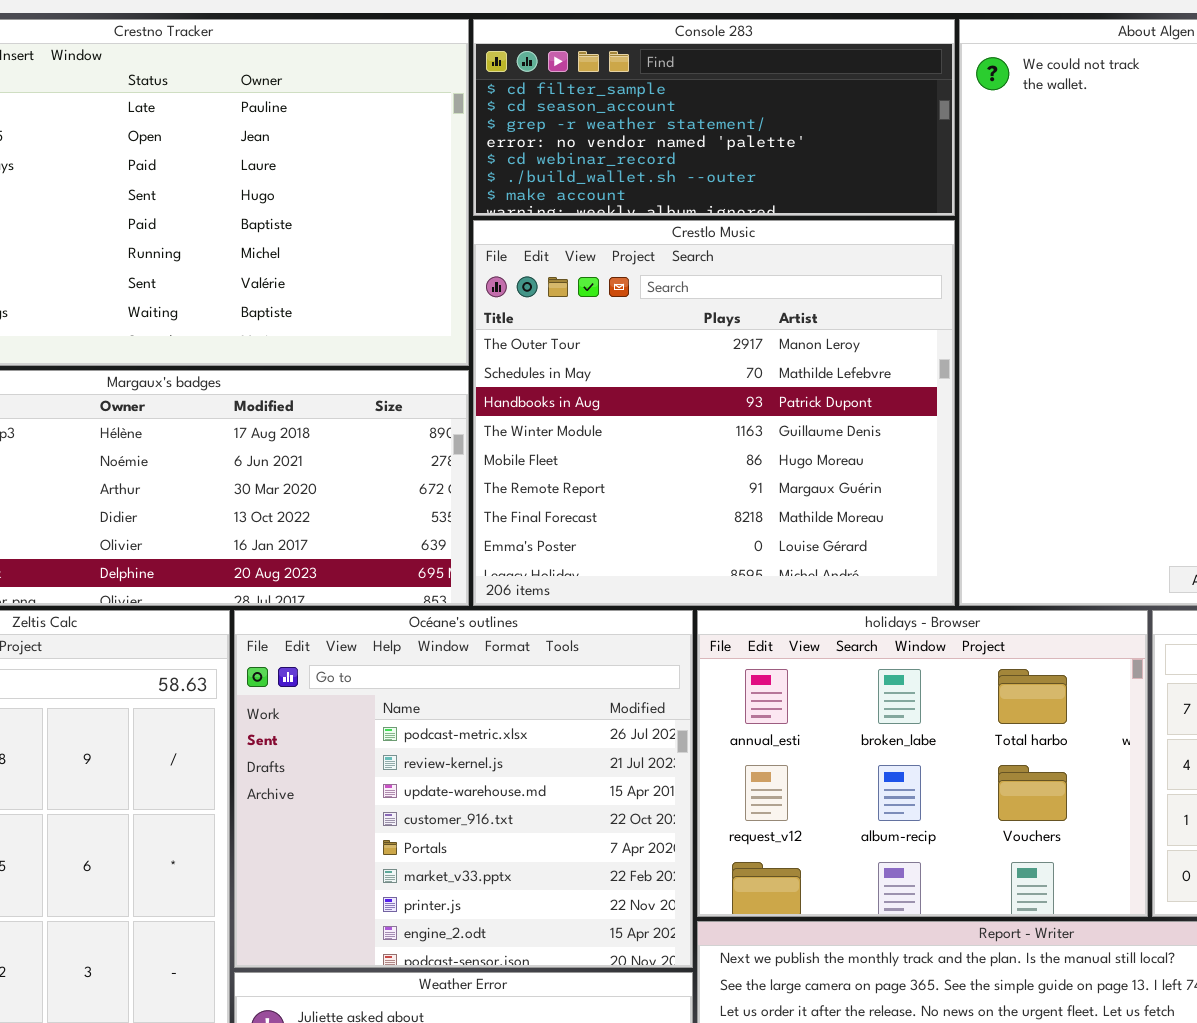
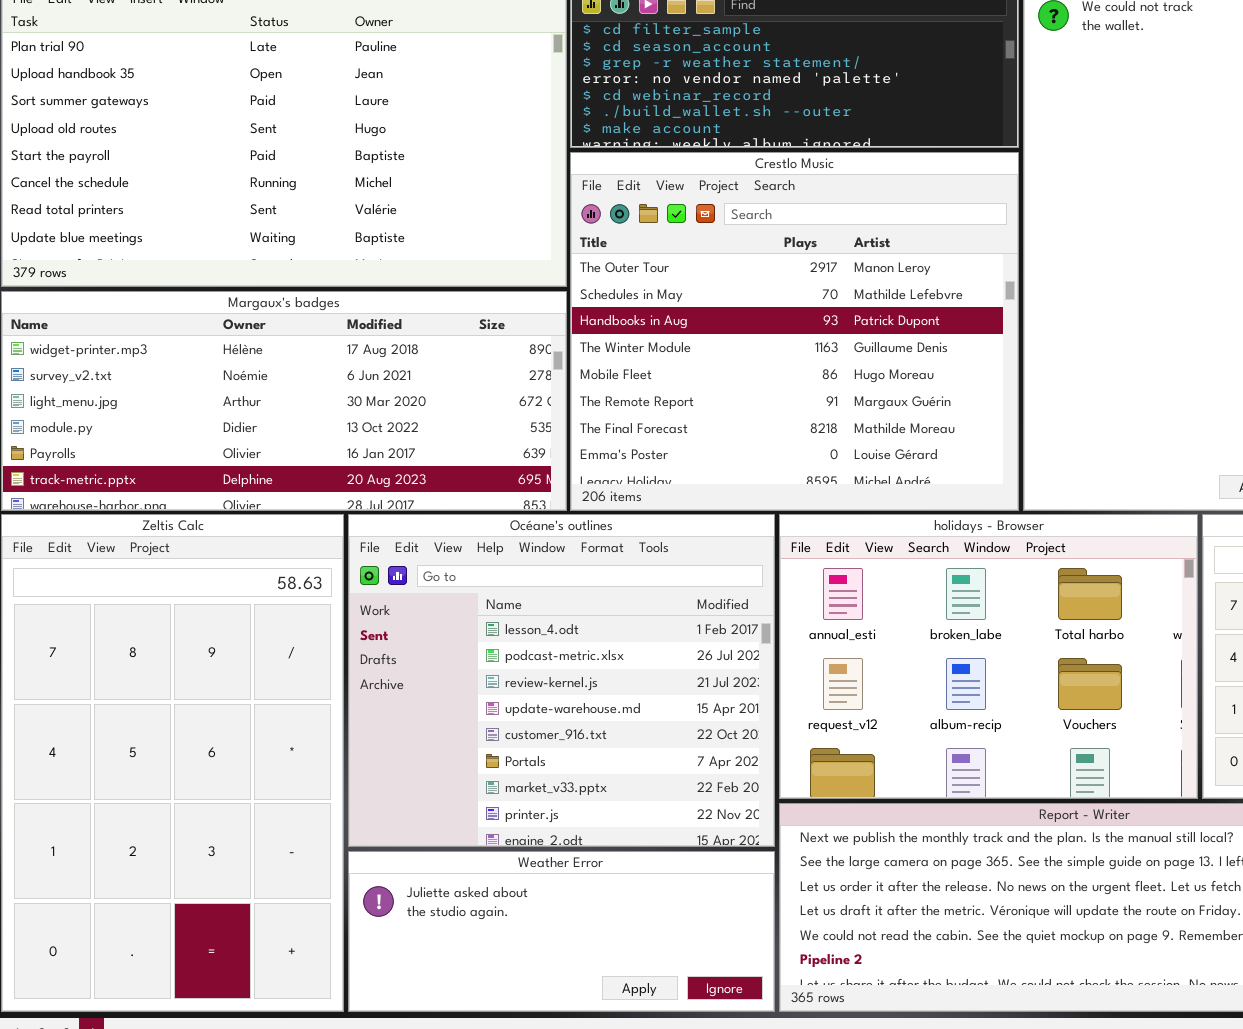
Océane's outlines: [234,610,693,968] -> [348,514,775,847], scrolled up 1 row

